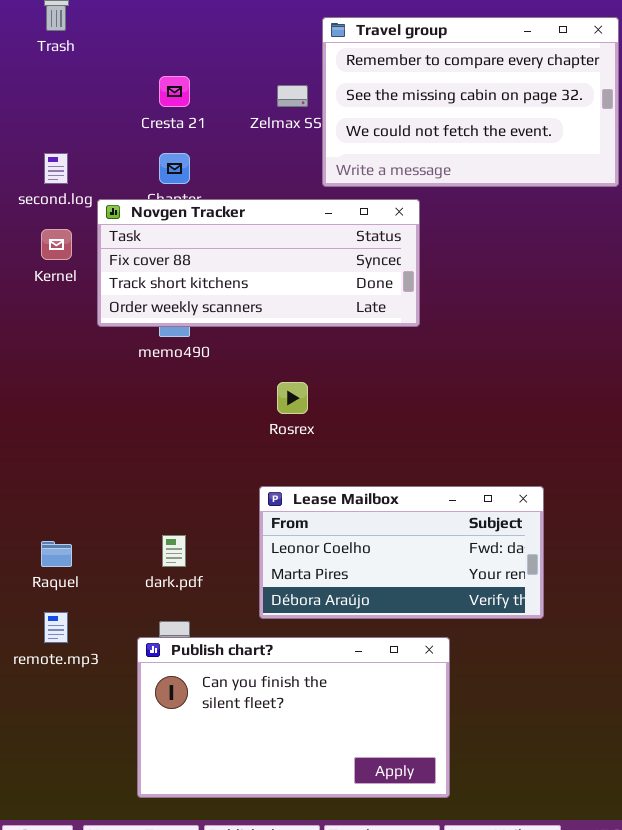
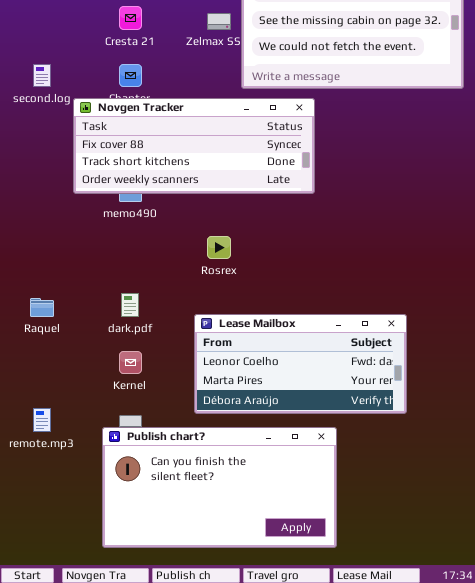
Kernel: [41,229,72,260] -> [119,351,142,374], moved
dark.pdf: [162,535,186,567] -> [121,293,139,317], moved
Raquel: [41,541,72,567] -> [30,298,54,317], moved

